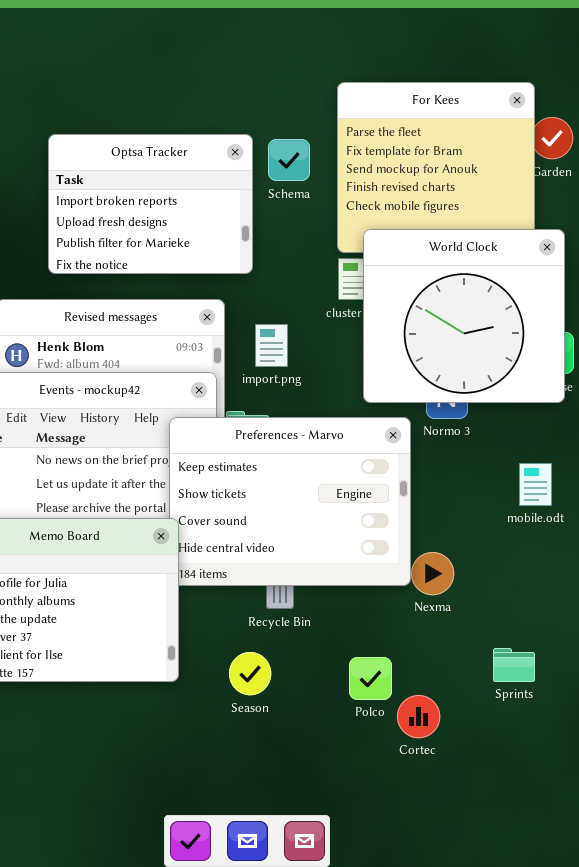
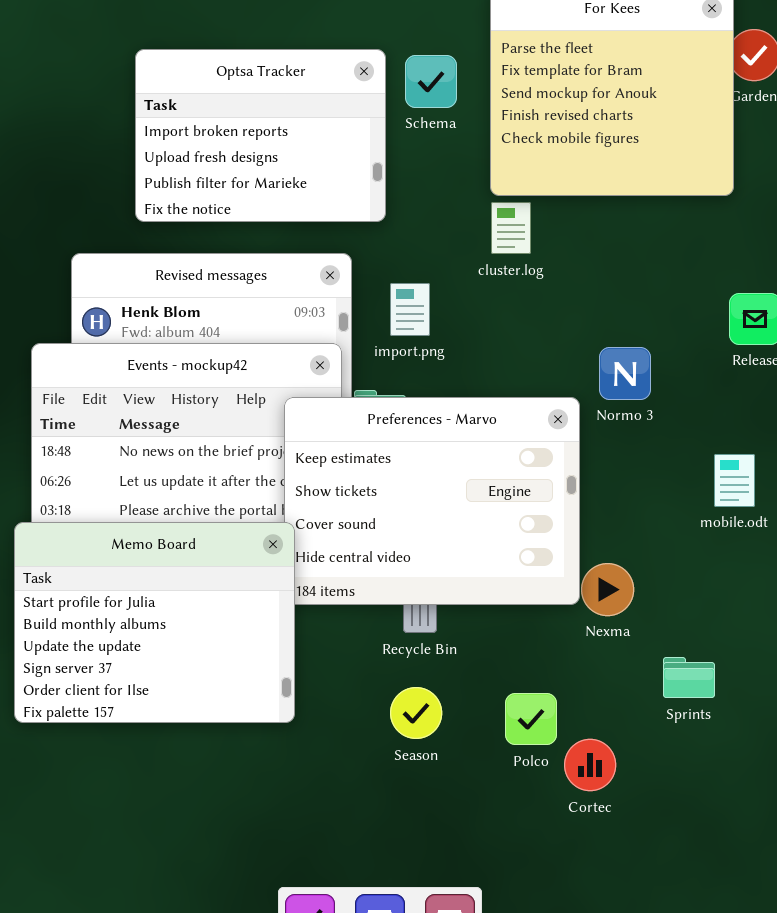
World Clock: [363,229,565,403] -> none, closed
Sprints: [493,648,535,682] -> [663,657,715,698], moved
Season: [229,652,271,695] -> [390,687,442,739], moved

